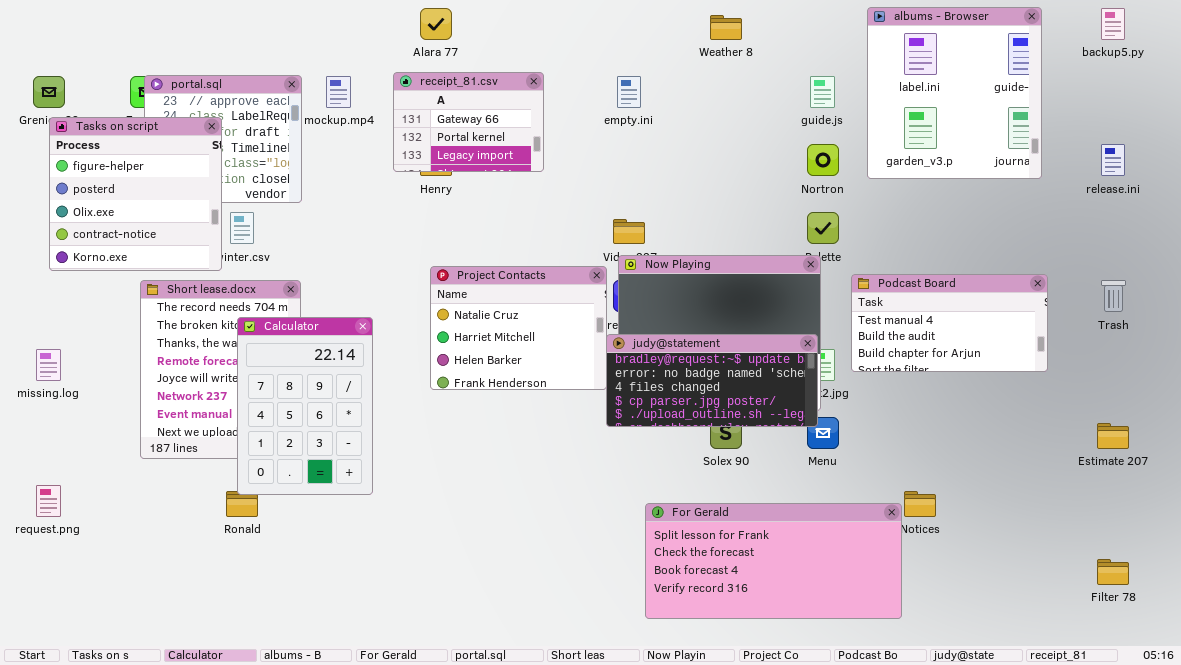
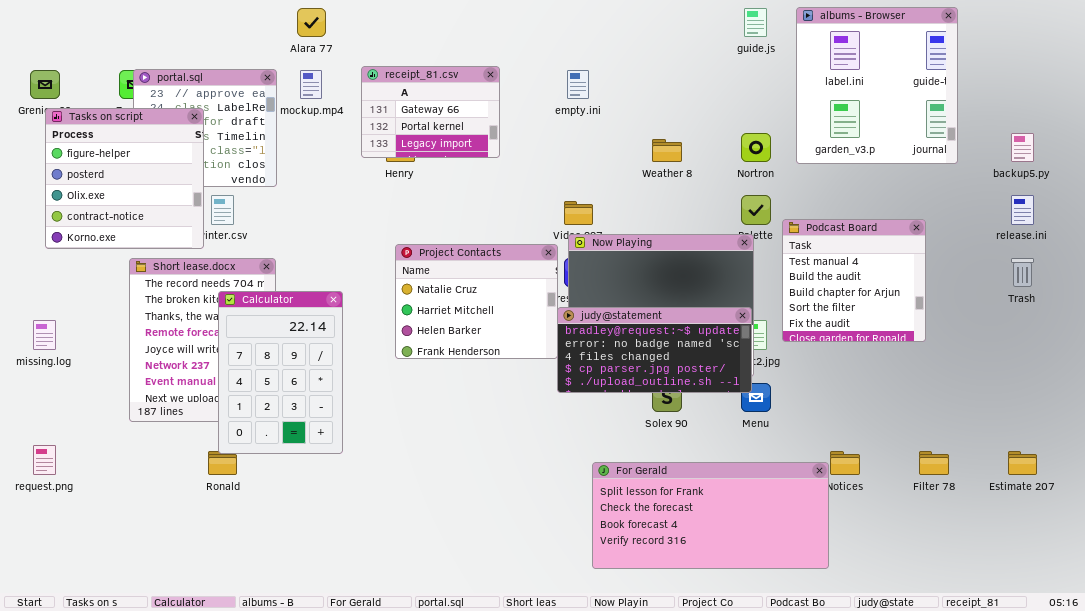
Alara 77: [420,8,452,40] -> [297,8,326,37], moved
backup5.py: [1101,8,1125,40] -> [1011,133,1034,162], moved
Weather 8: [710,15,742,40] -> [652,139,682,162], moved
guide.js: [810,76,835,108] -> [744,8,767,37], moved
release.ini: [1101,144,1125,176] -> [1011,195,1034,225], moved
Podcast Board: [851,274,1048,372] -> [782,219,926,342], resized
Estimate 207: [1097,423,1129,449] -> [1008,451,1037,475], moved
Filter 78: [1097,559,1129,585] -> [919,451,949,475], moved

